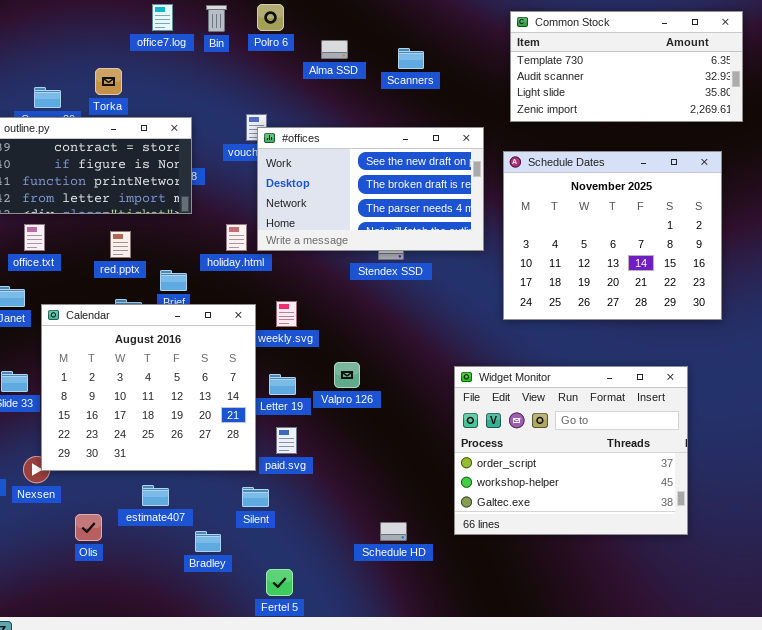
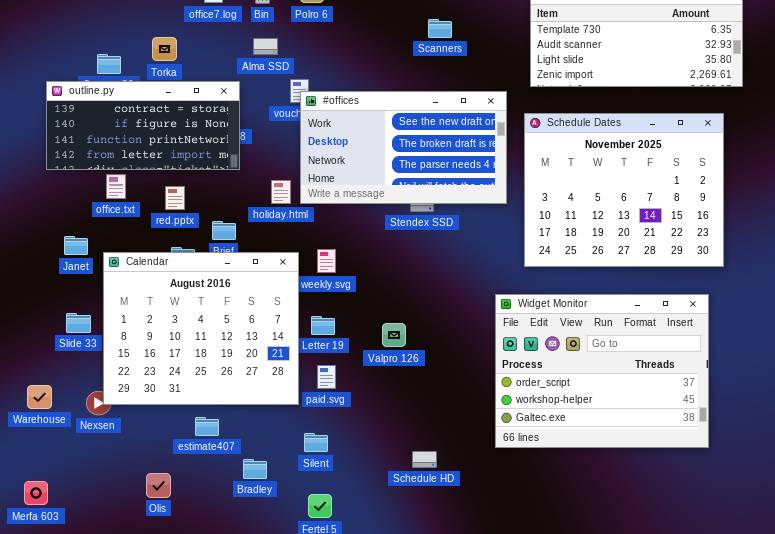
Alma SSD: [321,40,348,59] -> [253,38,278,55], moved
office.txt: [24,224,45,251] -> [106,174,126,199], moved
Valpro 126: [334,362,360,388] -> [382,323,406,347], moved
Widget Monitor: [454,366,688,535] -> [495,294,709,448], moved
Silent: [242,487,269,507] -> [304,433,328,452], moved
Olis: [75,514,102,541] -> [146,473,171,498], moved

